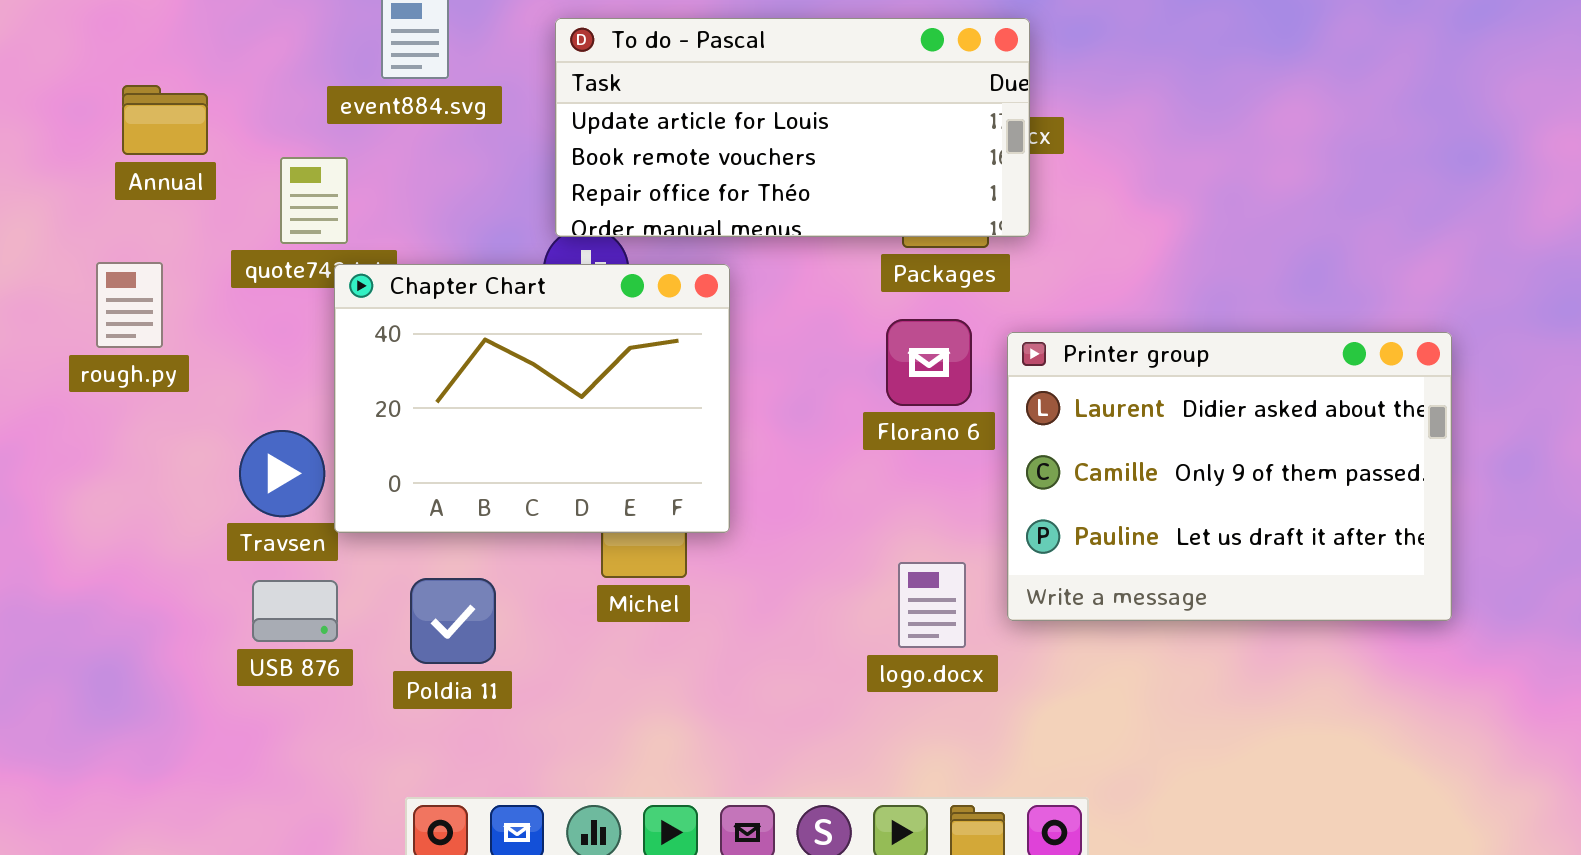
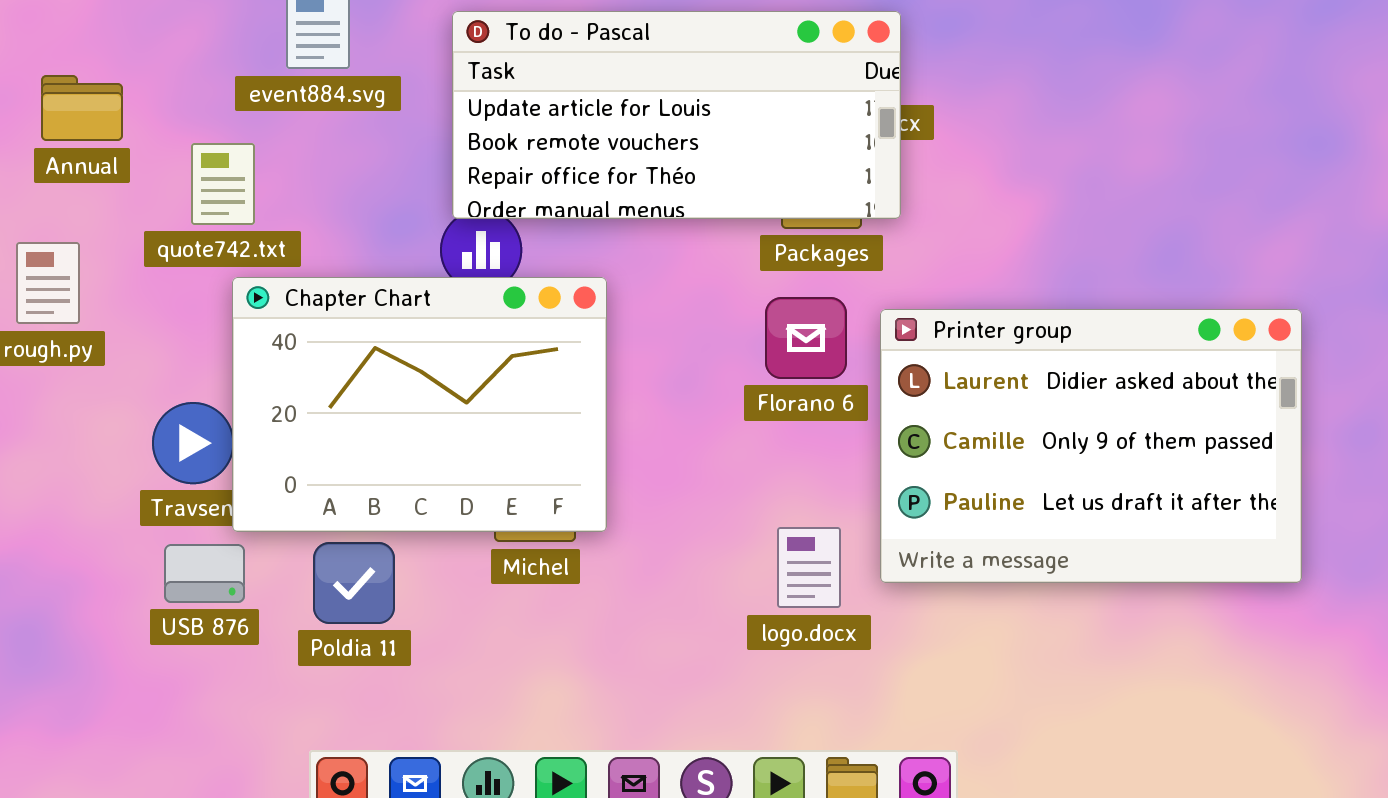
Chapter Chart: [334,264,730,533] -> [232,277,607,532], moved

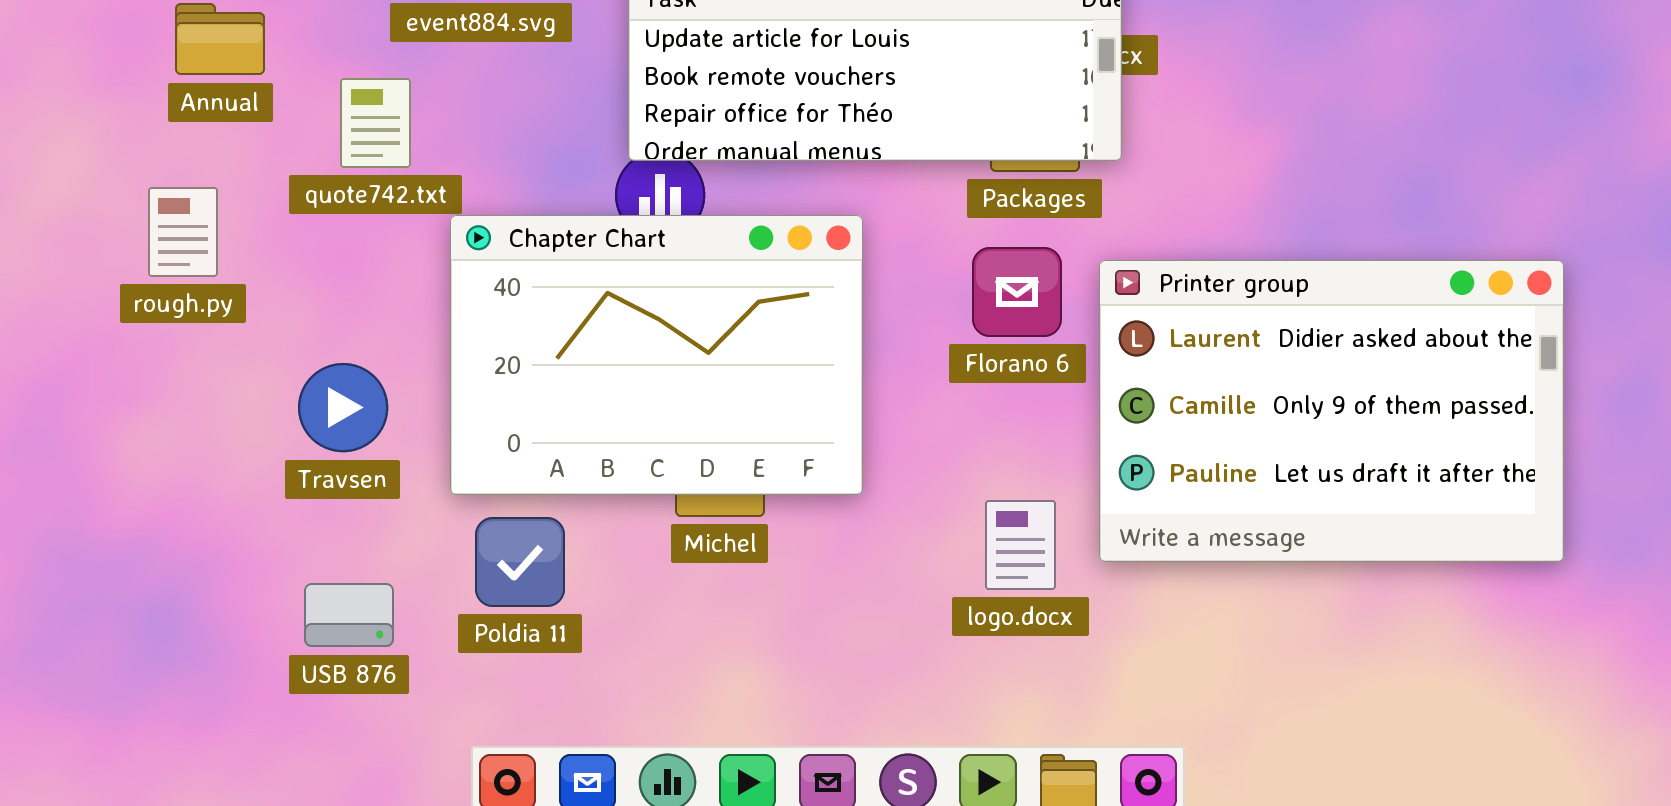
Chapter Chart: [232,277,607,532] -> [450,215,863,495], moved
USB 876: [164,544,245,603] -> [304,583,394,647], moved

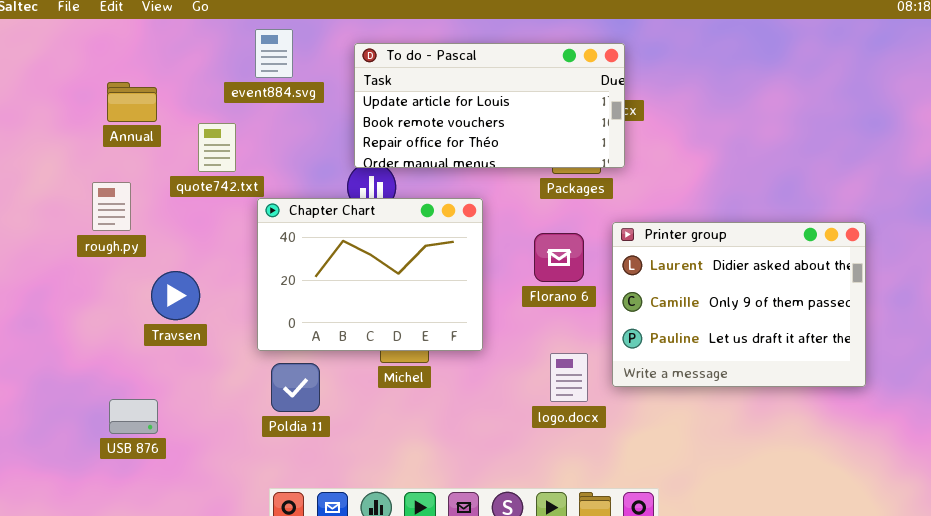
Florano 6: [972,247,1062,337] -> [534,233,584,282], moved
Travsen: [298,363,388,452] -> [151,271,200,320], moved
USB 876: [304,583,394,647] -> [109,399,158,434], moved

